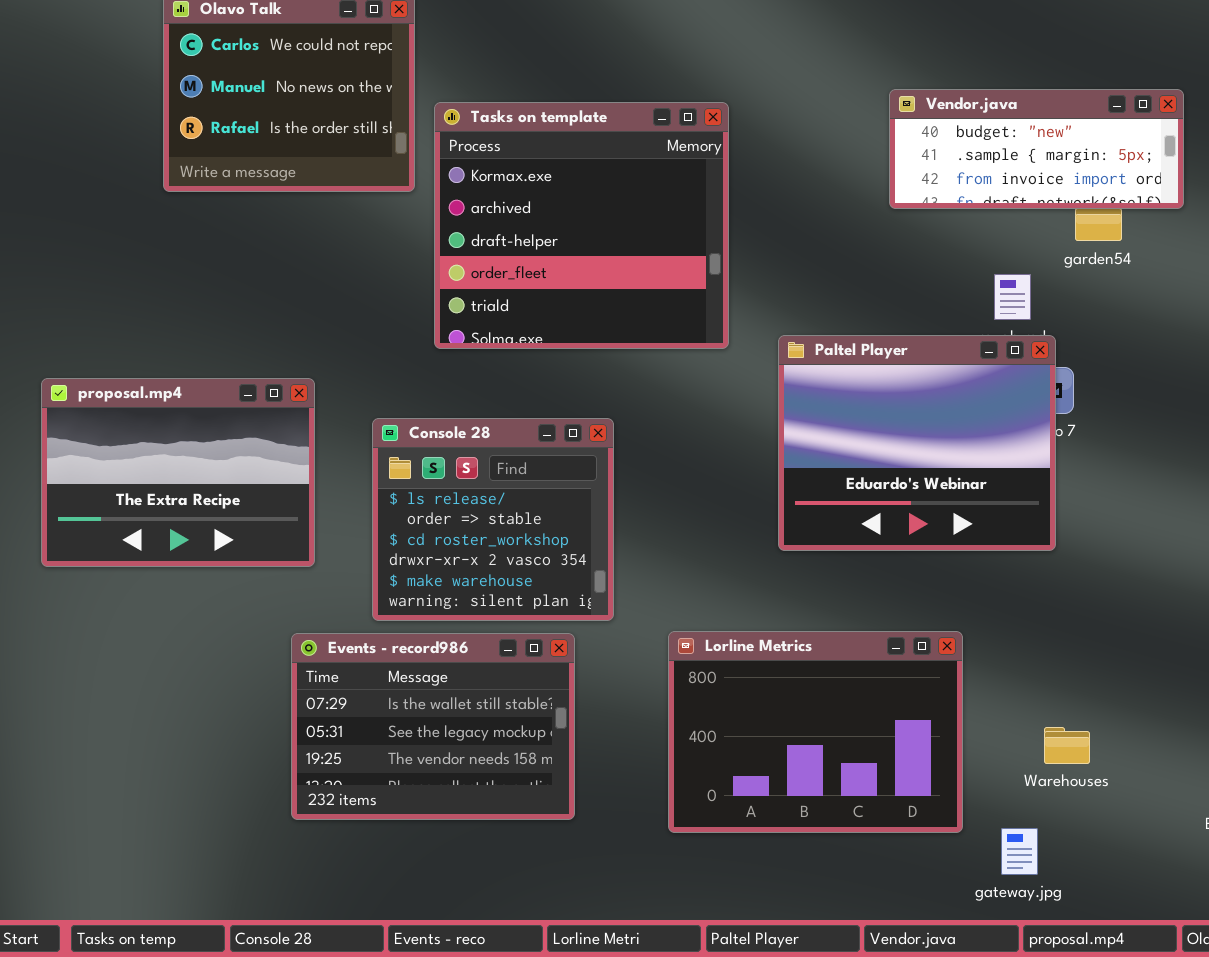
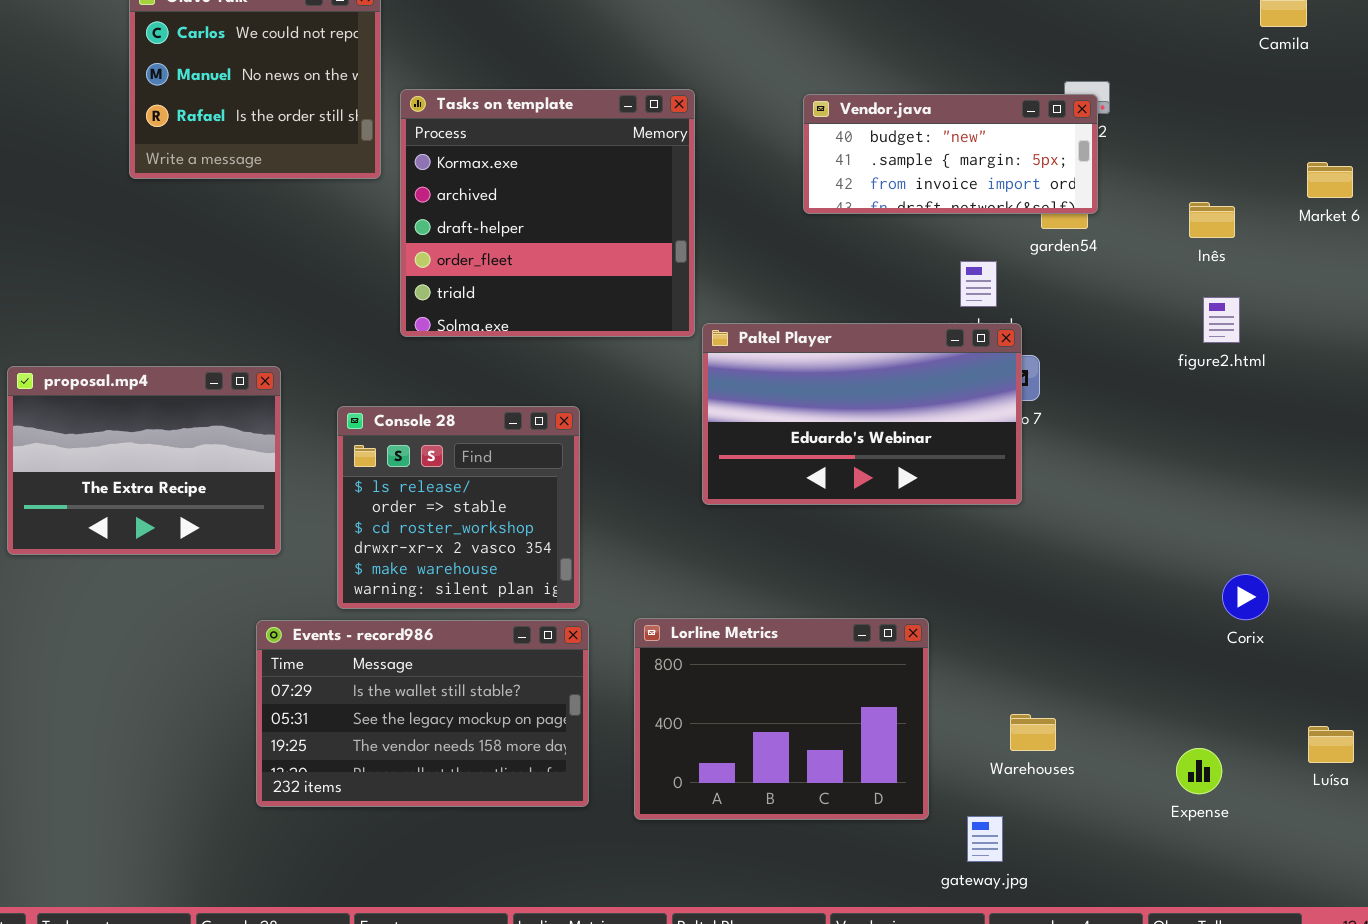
Vendor.java: [889,89,1184,209] -> [803,94,1098,214], moved
Paltel Player: [778,335,1056,551] -> [702,323,1022,505], resized
Events - record986: [291,633,575,820] -> [256,620,589,807], resized

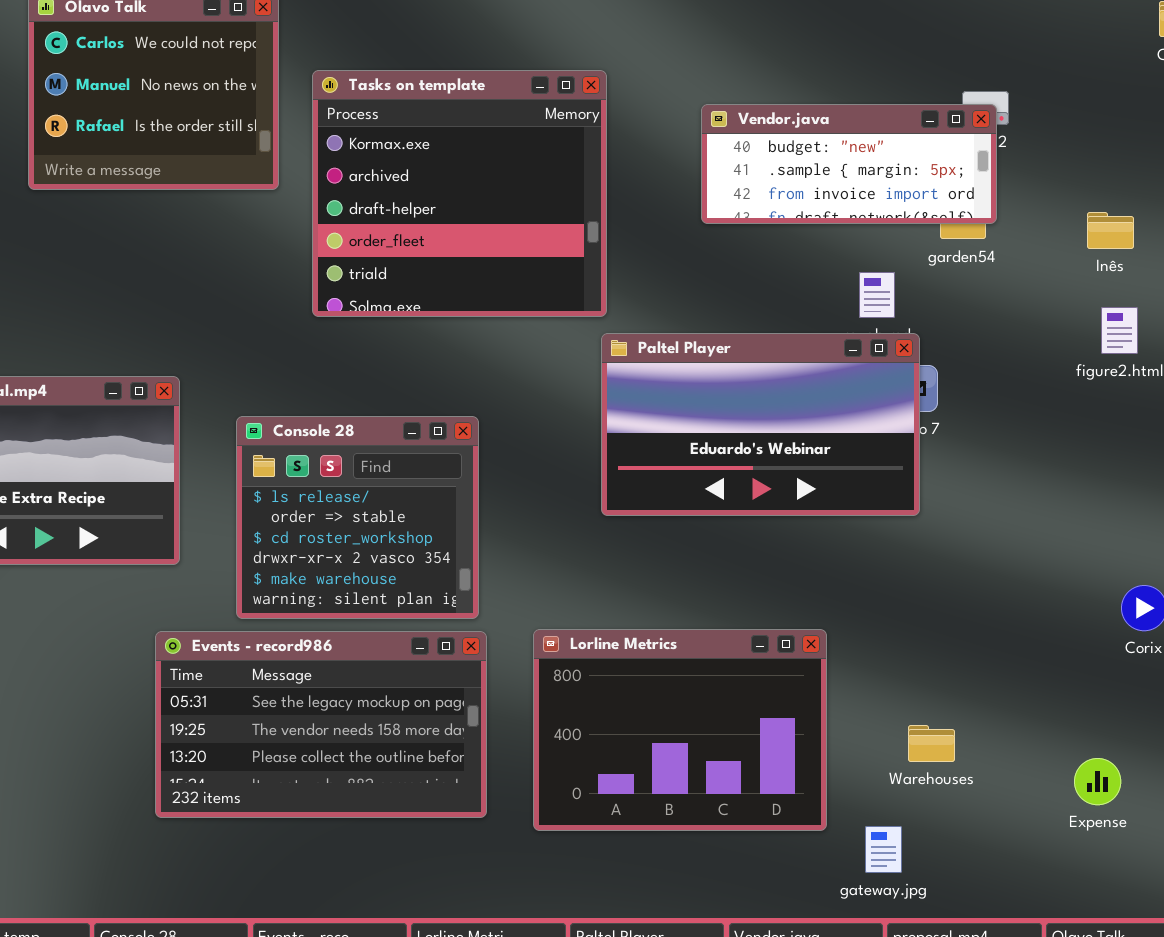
Tasks on template: [400,89,695,337] -> [312,70,607,317], moved
Events - record986: [256,620,589,807] -> [155,631,487,818], scrolled down 1 row

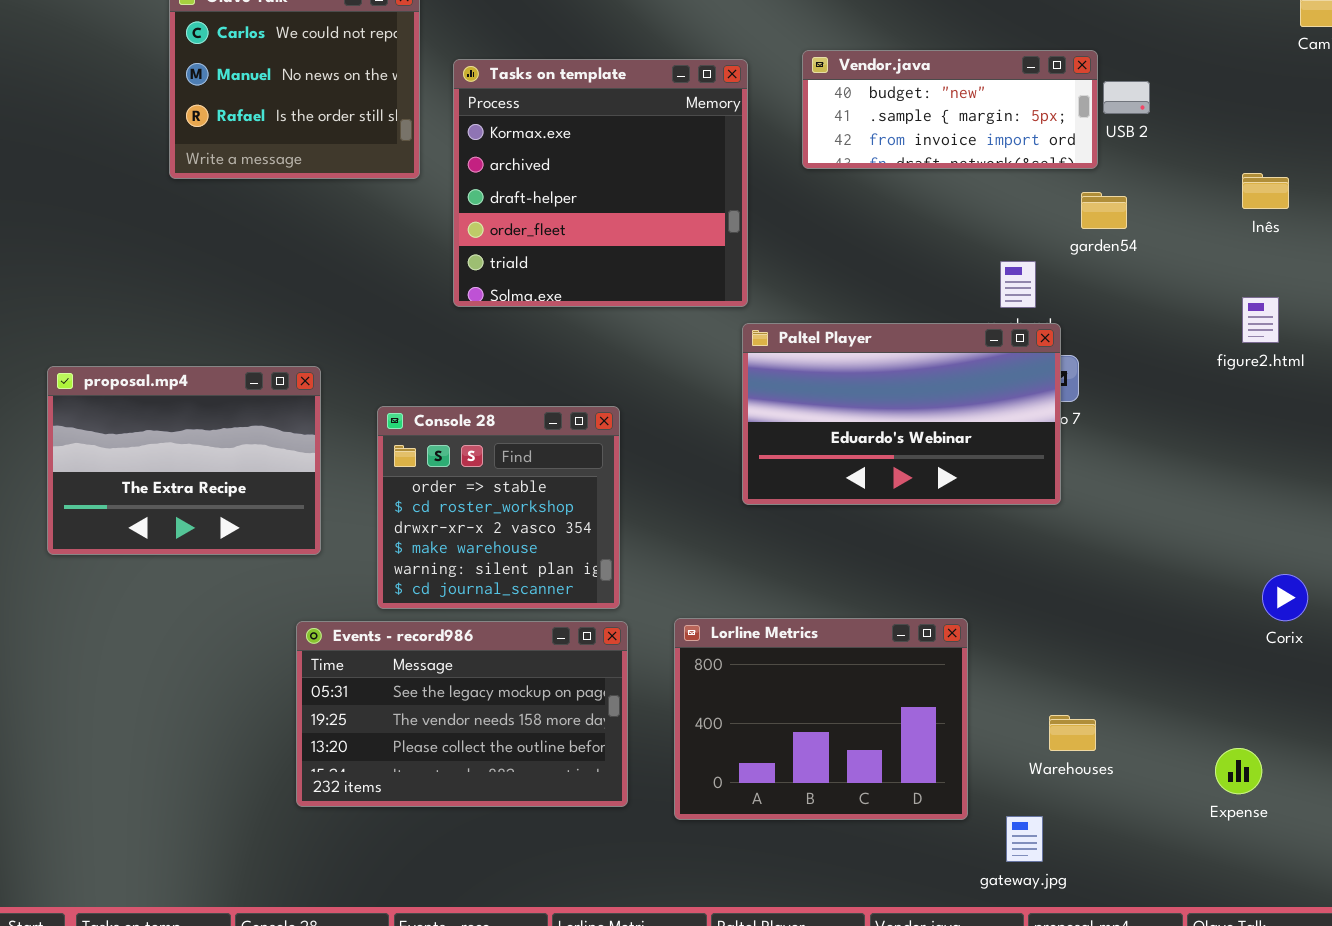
Vendor.java: [701,104,997,224] -> [802,50,1098,169], moved
Inês: [1087,212,1134,249] -> [1242,173,1289,209], moved
Console 28: [236,416,479,619] -> [377,406,620,609], scrolled down 1 row

